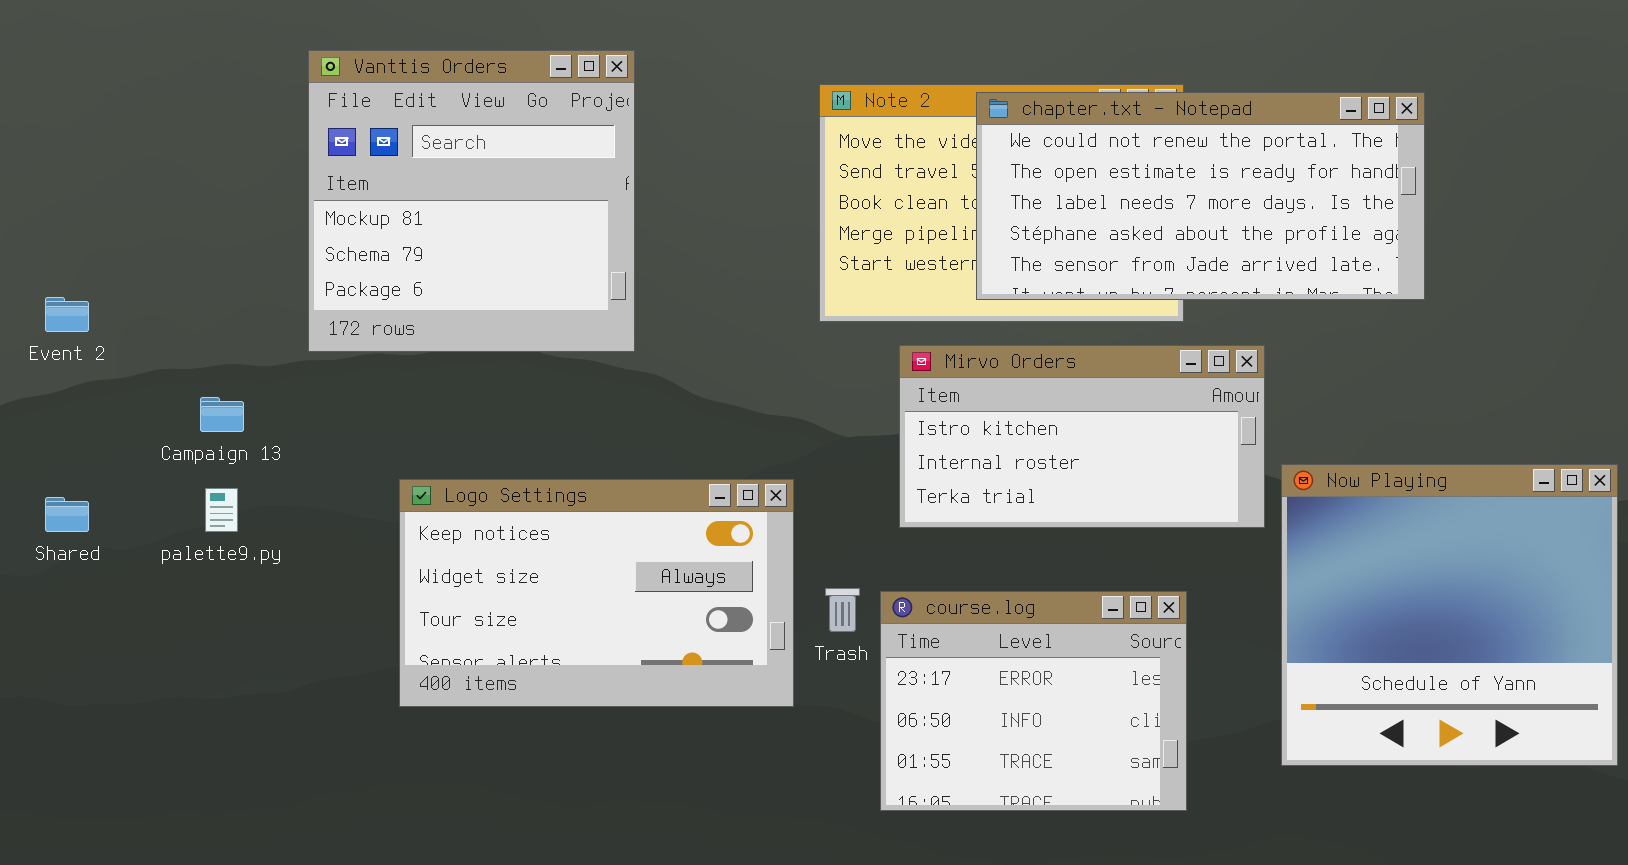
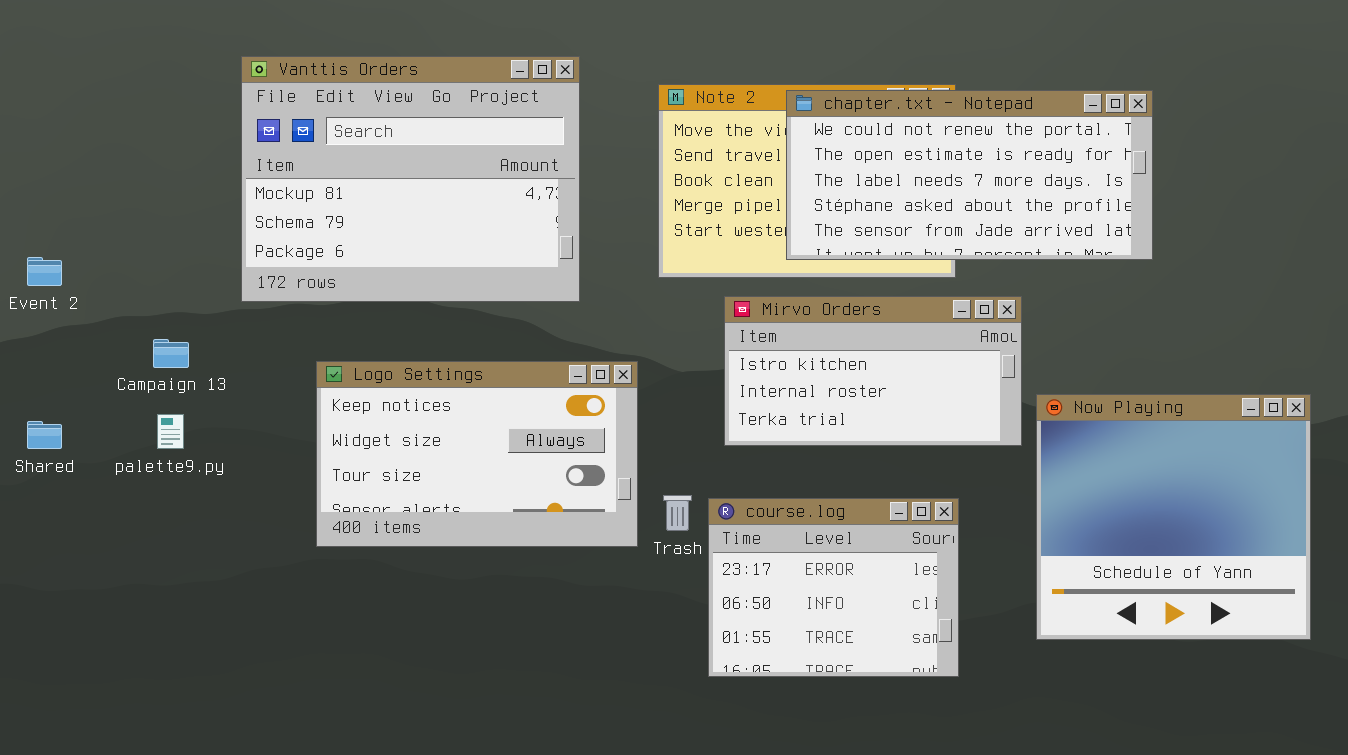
Vanttis Orders: [308,50,635,352] -> [241,56,580,302], resized
Logo Settings: [399,479,794,707] -> [316,361,638,547], moved

